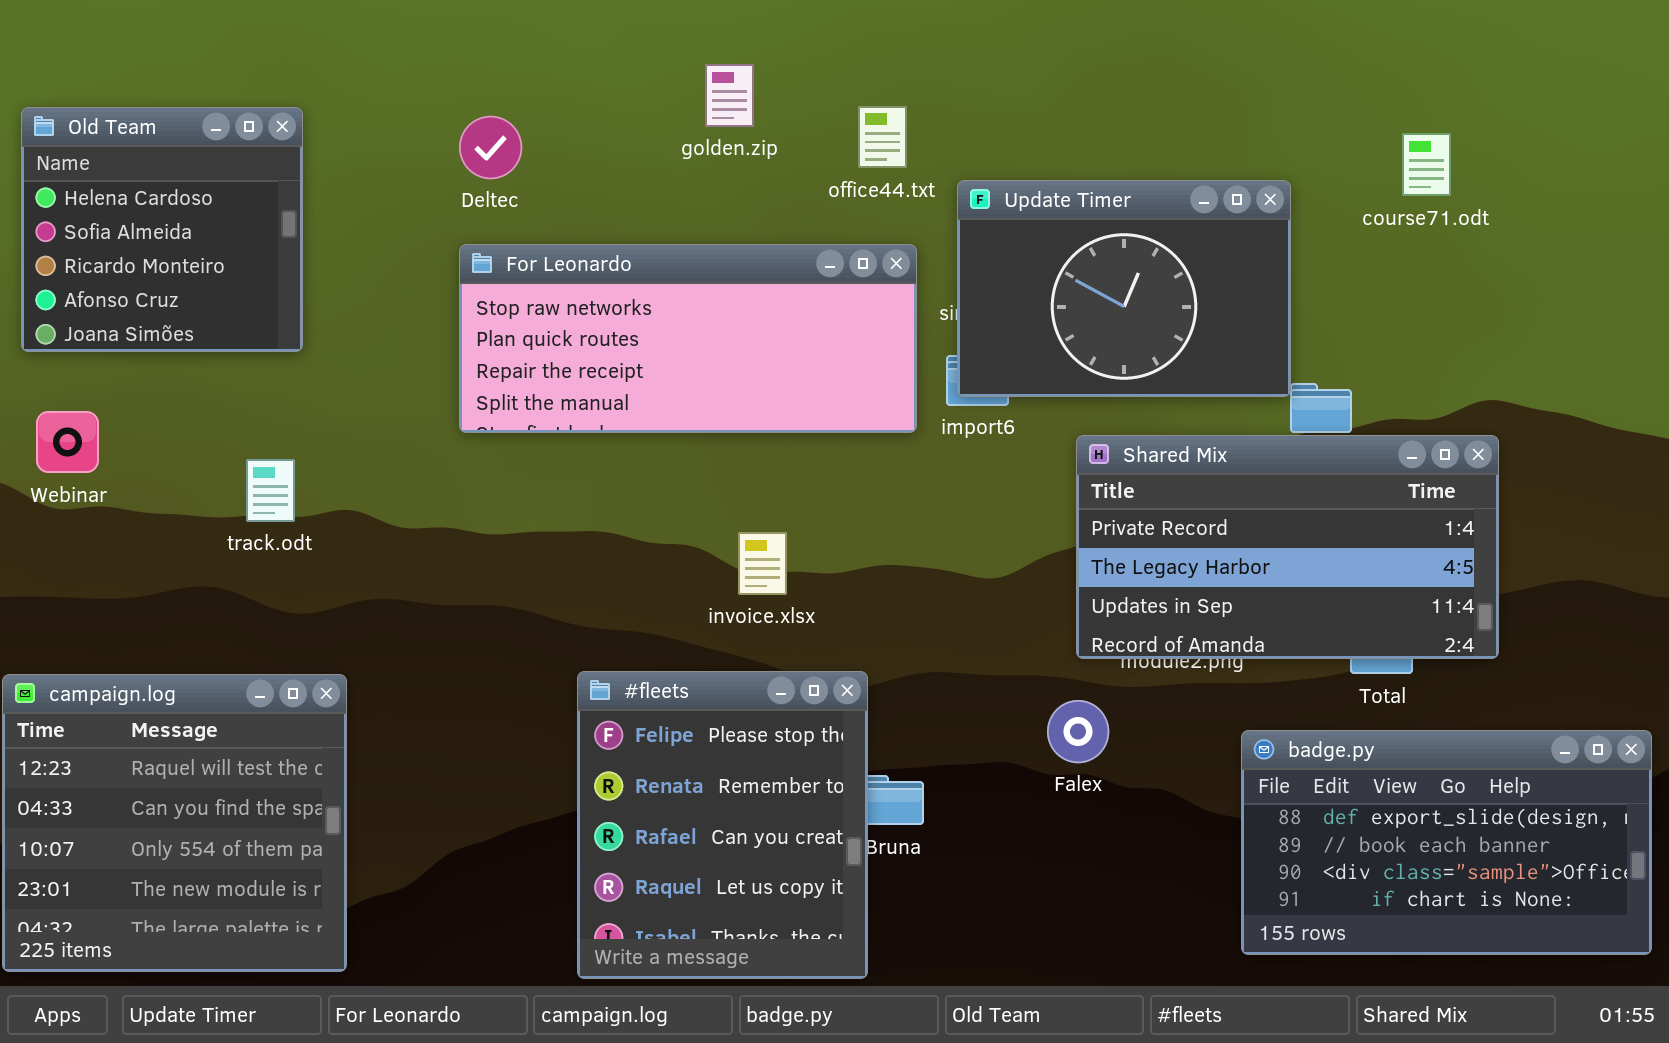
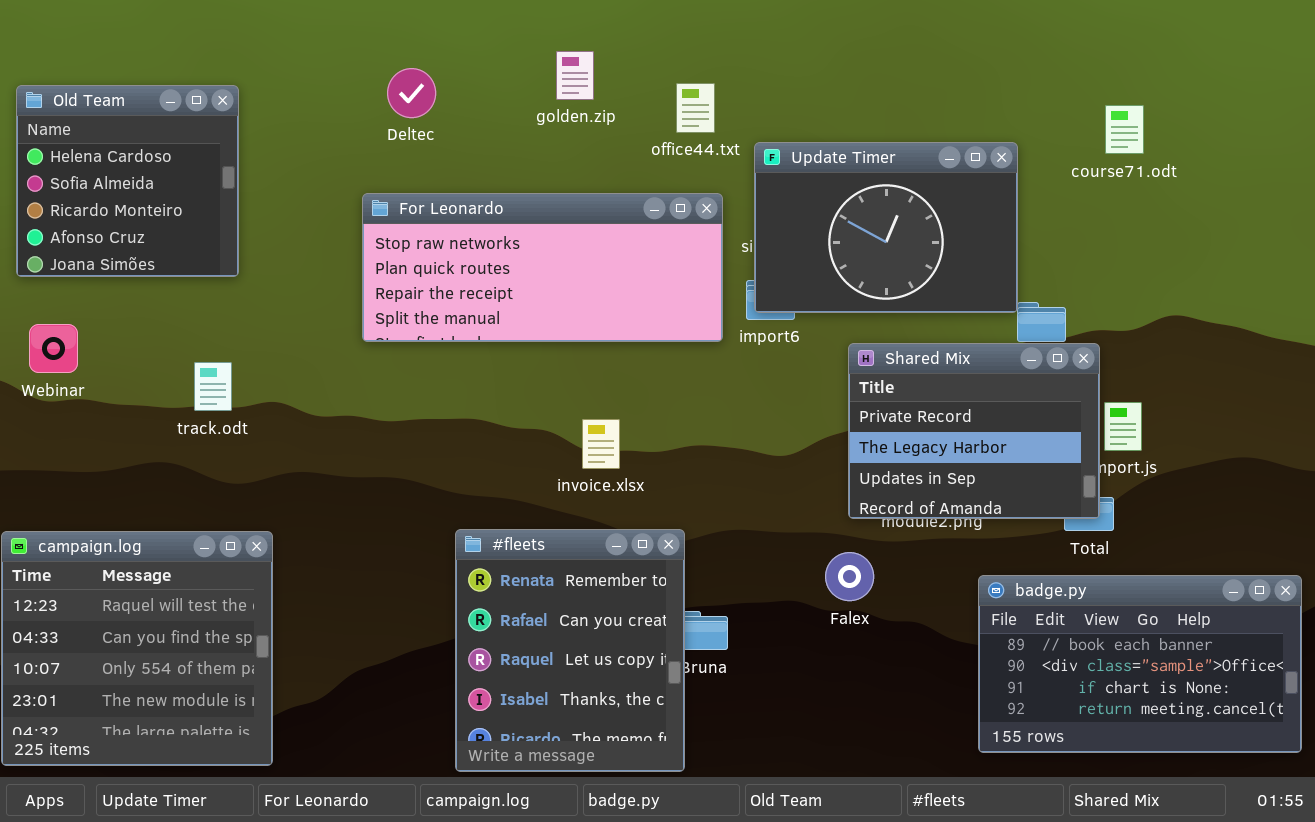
Deltec: [459,116,522,179] -> [387,68,436,118], moved
Shared Mix: [1076,435,1499,659] -> [848,343,1100,519], resized
#fleets: [577,671,868,979] -> [455,529,685,772], scrolled down 1 row
badge.py: [1241,730,1652,955] -> [978,575,1302,753], scrolled down 1 row

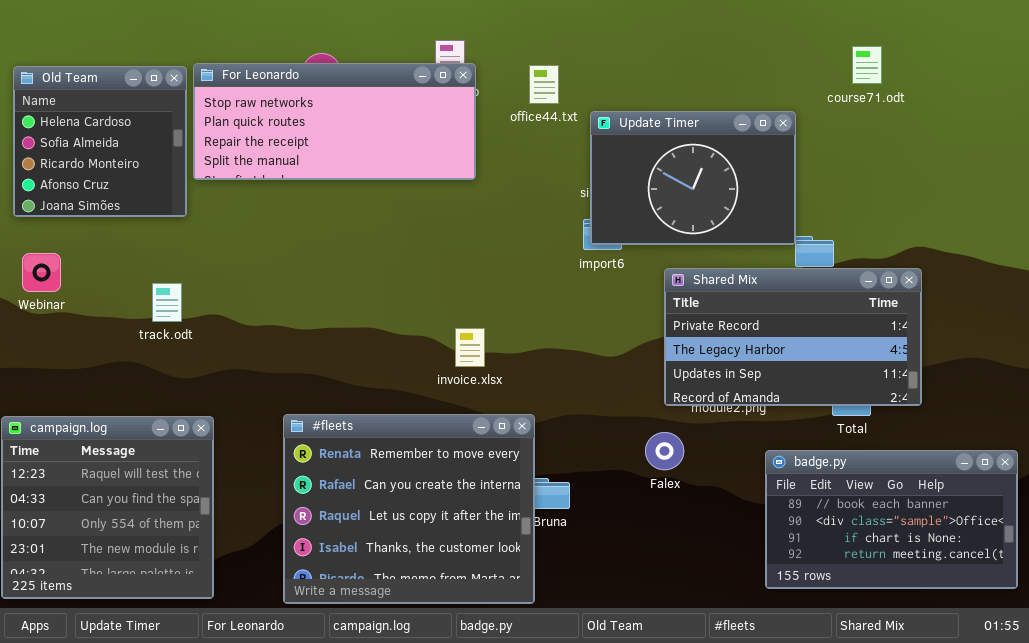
course71.odt: [1105,105,1144,154] -> [852,46,882,84], moved
For Leonardo: [362,193,723,342] -> [193,63,476,180], moved
Shared Mix: [848,343,1100,519] -> [664,268,922,406], resized
#fleets: [455,529,685,772] -> [283,414,535,604], resized

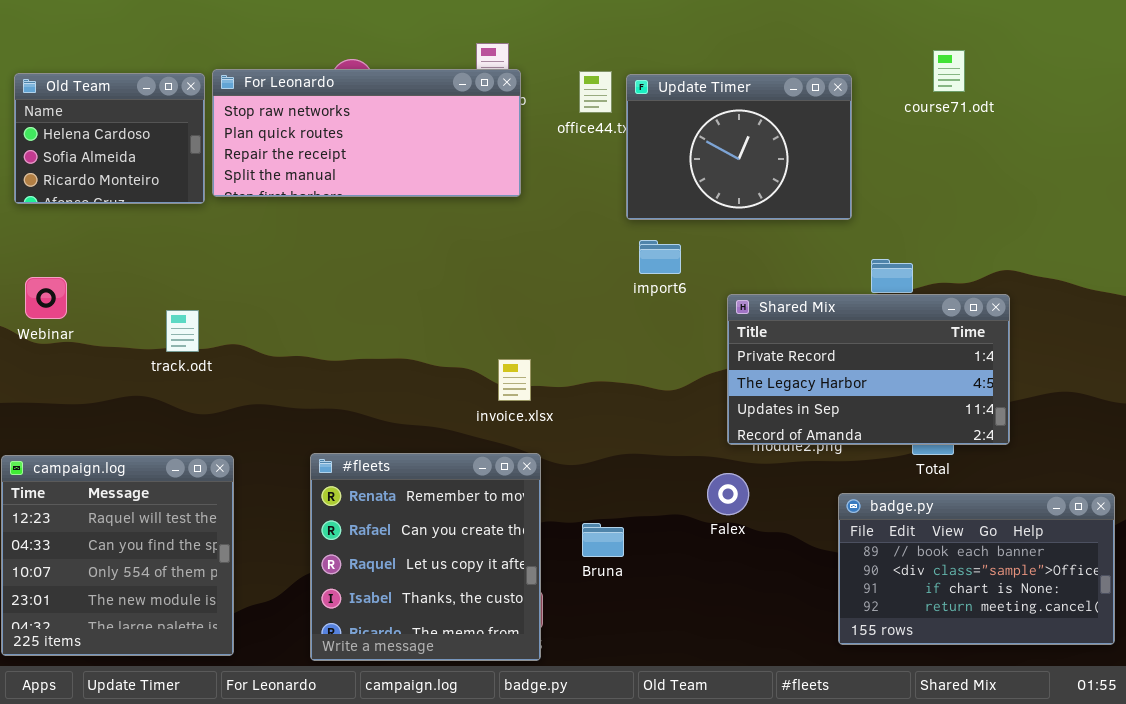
Old Team: [13,66,187,217] -> [14,73,205,204], resized
Update Timer: [590,111,796,245] -> [626,74,852,220], moved
#fleets: [283,414,535,604] -> [310,453,541,661], resized

